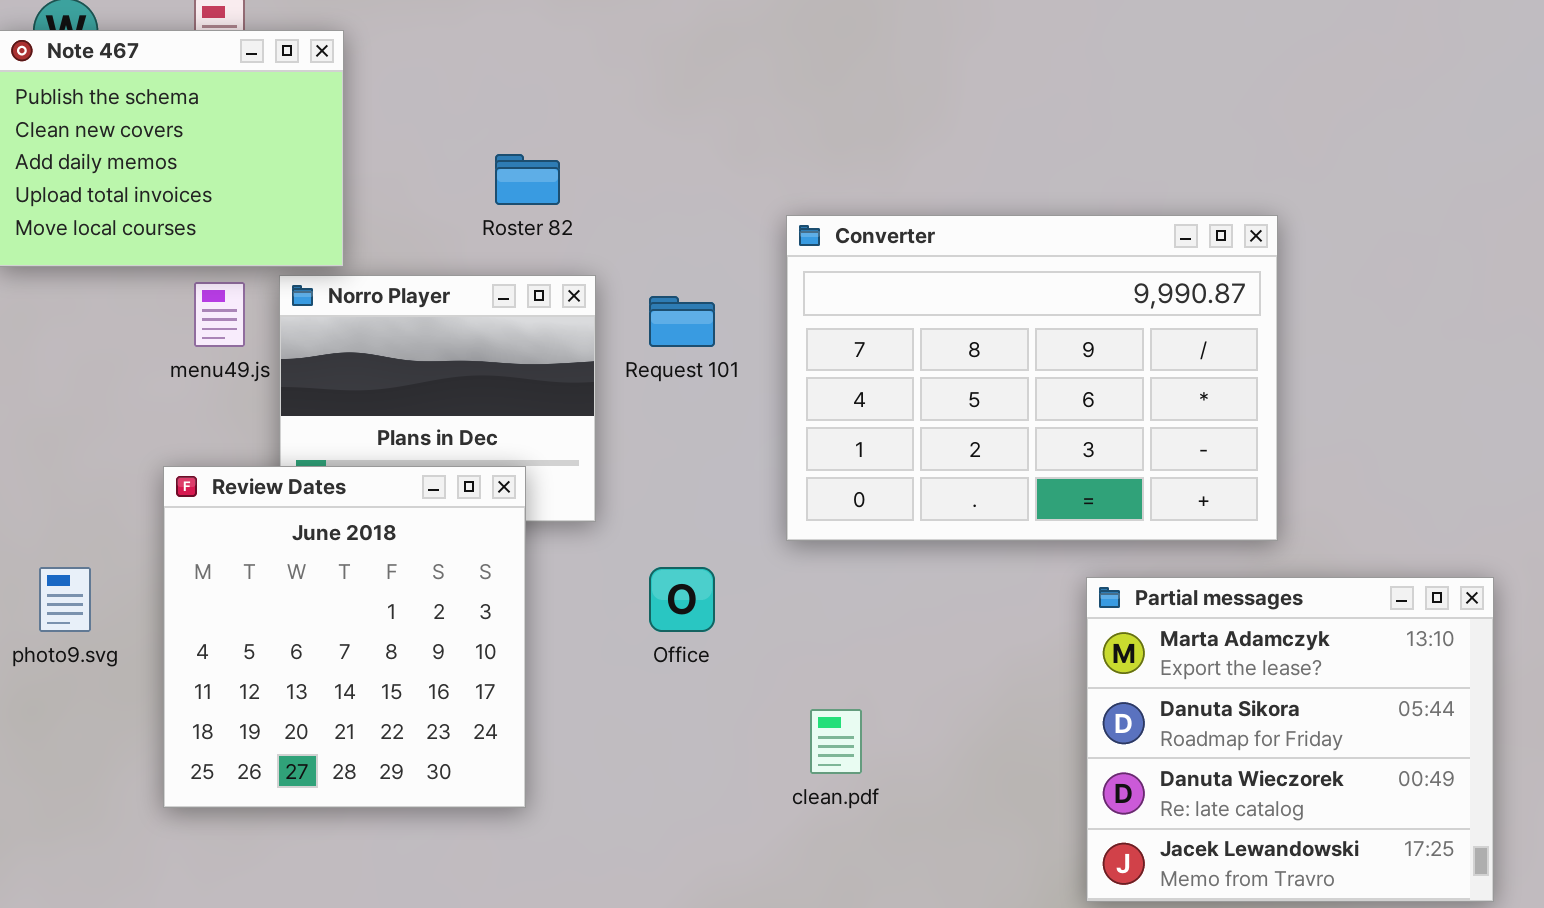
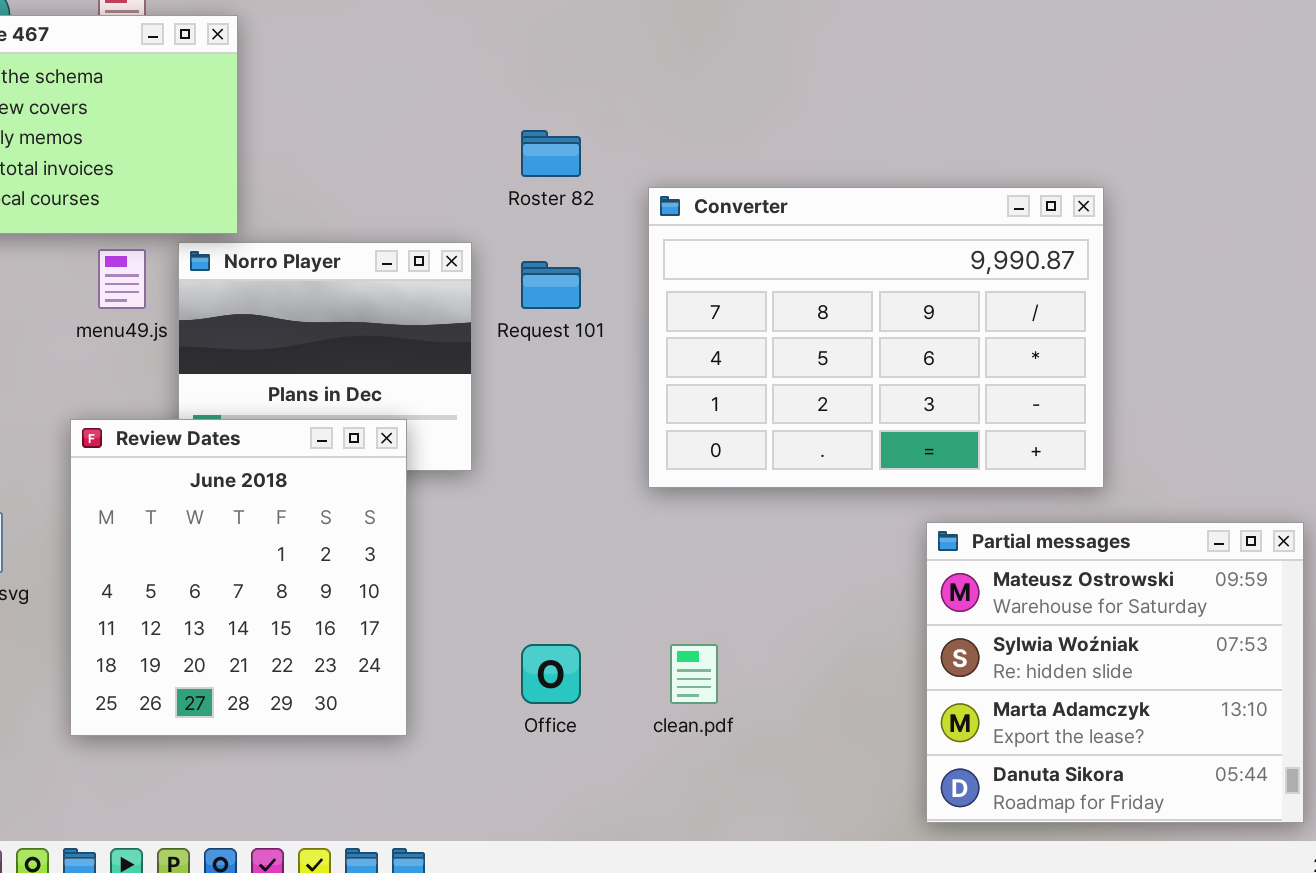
Roster 82: [495,154,560,205] -> [521,130,581,177], moved
Office: [649,567,715,632] -> [521,644,581,704], moved
Partial messages: [1086,577,1494,902] -> [926,522,1304,823], scrolled up 2 rows

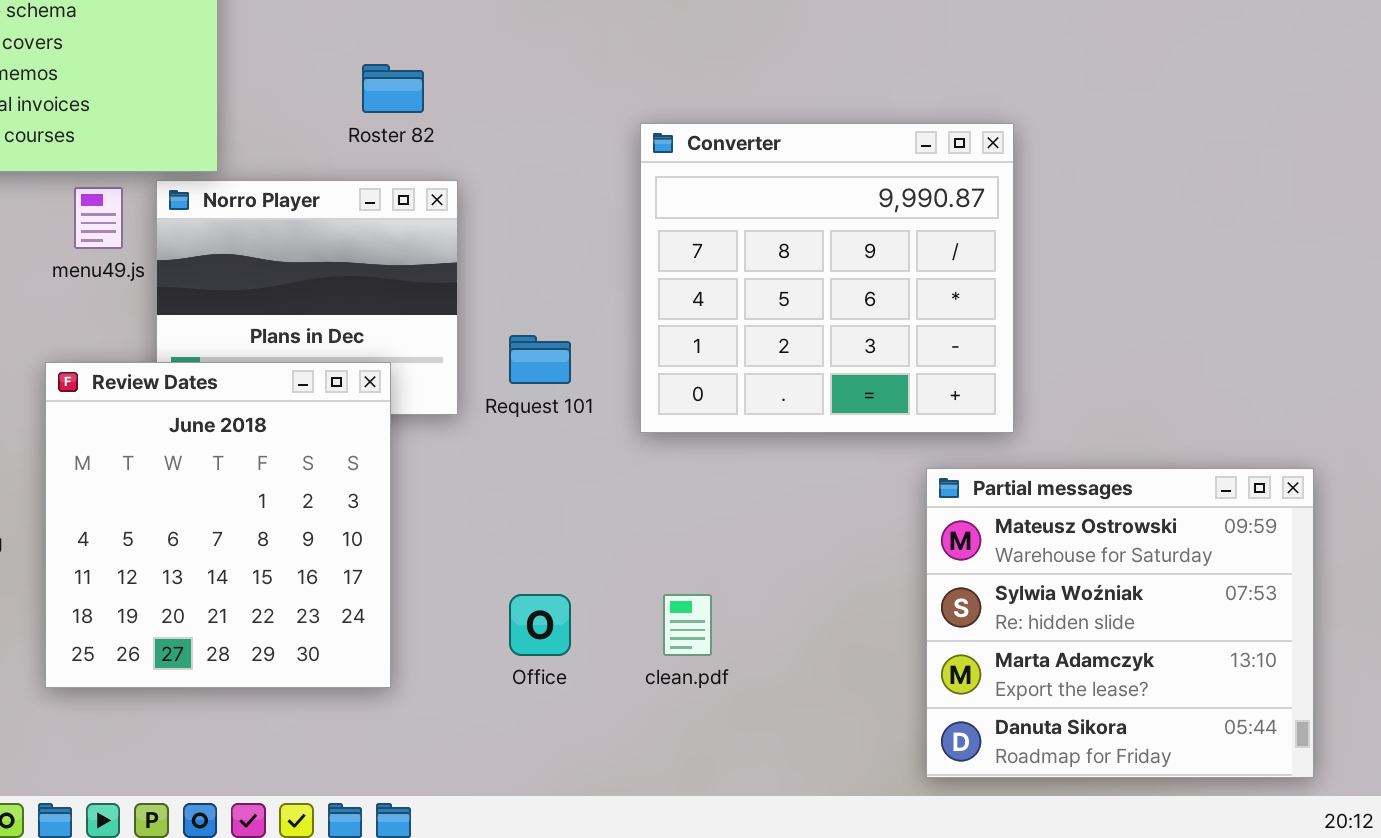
Roster 82: [521,130,581,177] -> [362,64,424,113], moved
Converter: [648,187,1104,488] -> [640,123,1014,433], resized
Request 101: [521,261,581,309] -> [509,335,571,384], moved

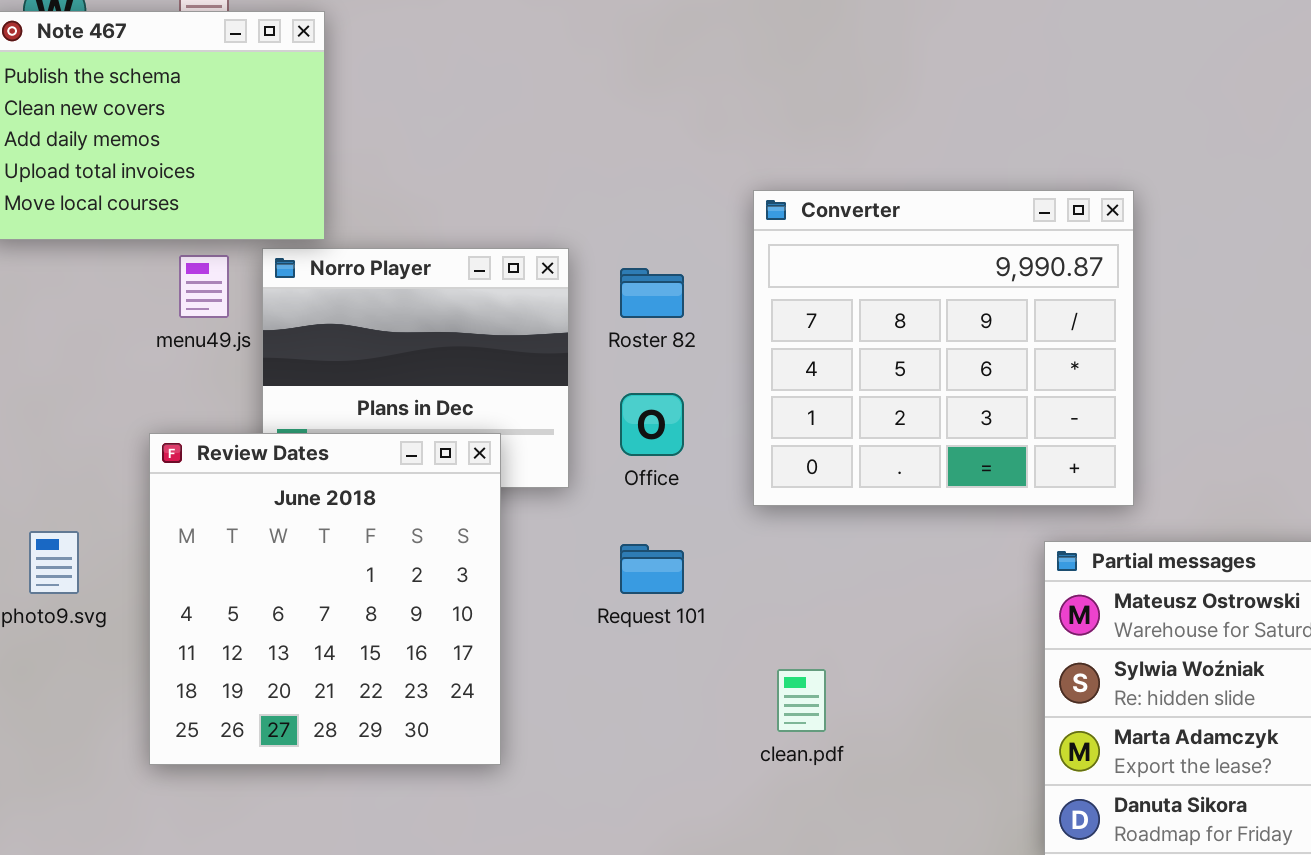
Roster 82: [362,64,424,113] -> [620,268,684,318], moved
Request 101: [509,335,571,384] -> [620,544,684,594], moved
Office: [509,594,571,656] -> [620,393,684,456], moved

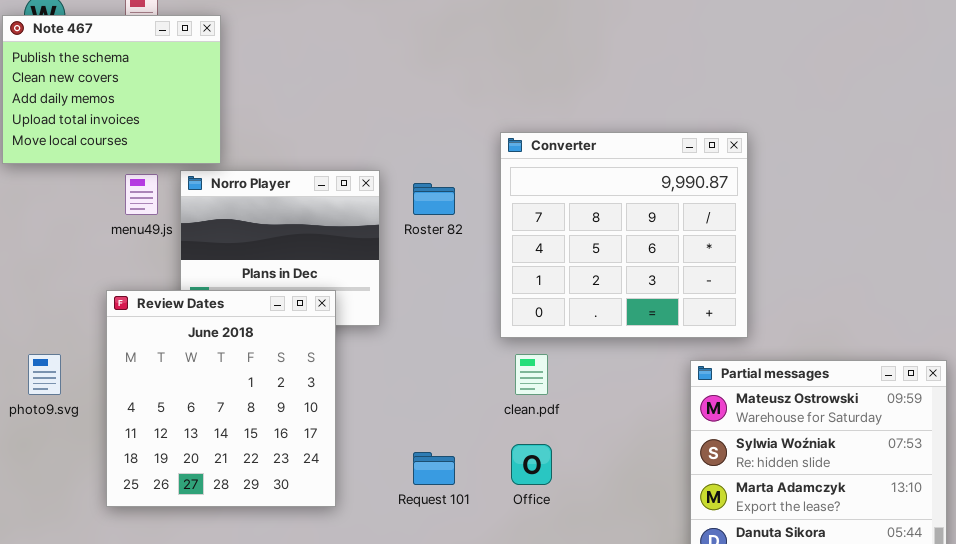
Office: [620,393,684,456] -> [511,444,552,485], moved
Request 101: [620,544,684,594] -> [413,452,455,485], moved
clean.pdf: [777,669,826,732] -> [515,354,548,395], moved

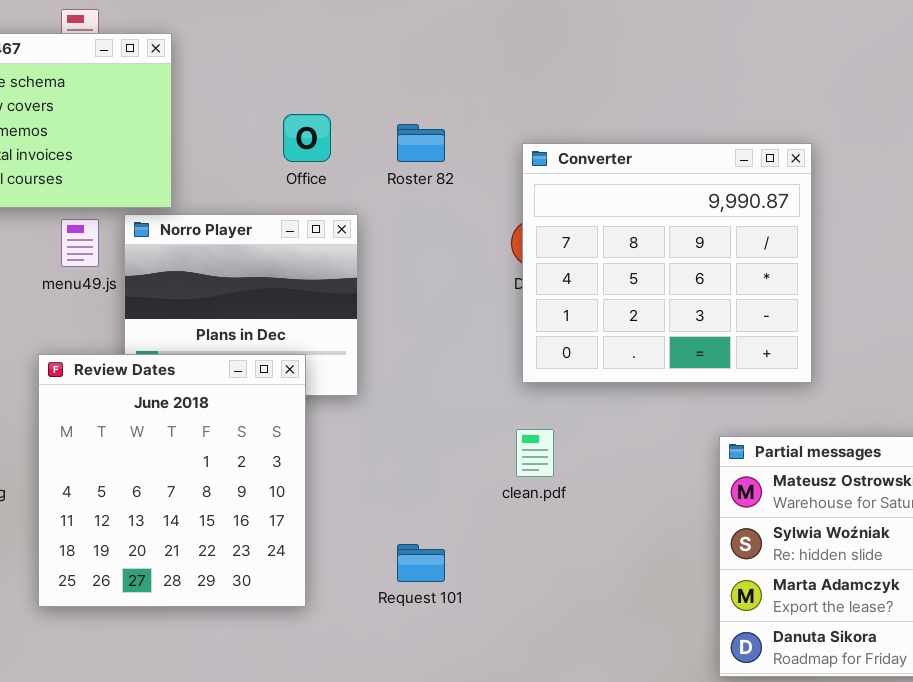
Converter: [500,132,748,338] -> [522,143,812,383], moved
Roster 82: [413,183,455,215] -> [397,124,445,162], moved
Office: [511,444,552,485] -> [283,114,331,162], moved

